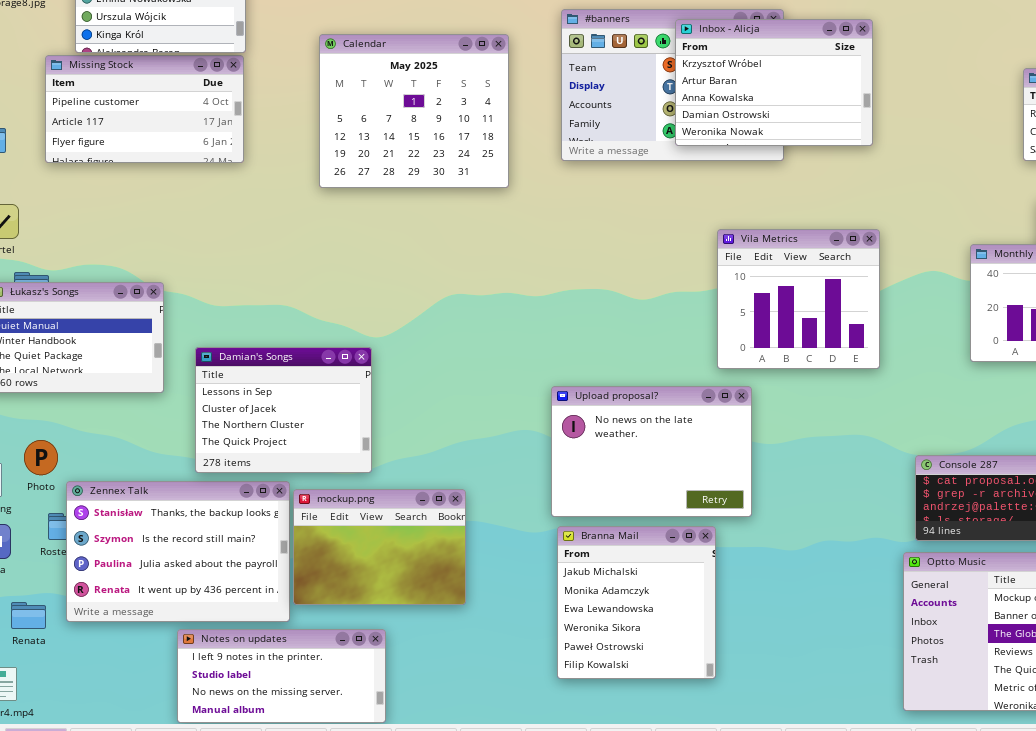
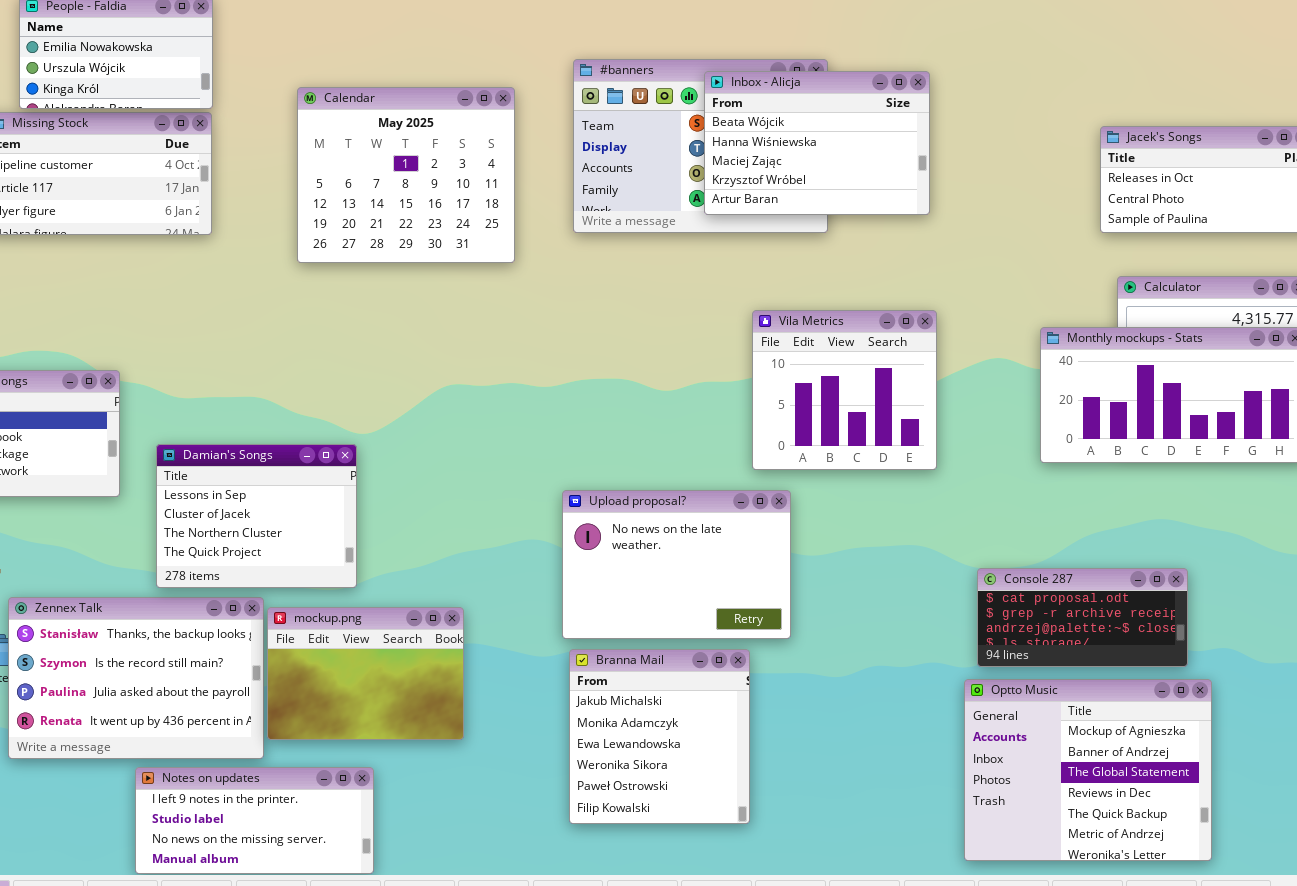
Inbox - Alicja: [675,19,873,146] -> [704,71,930,215], scrolled up 3 rows

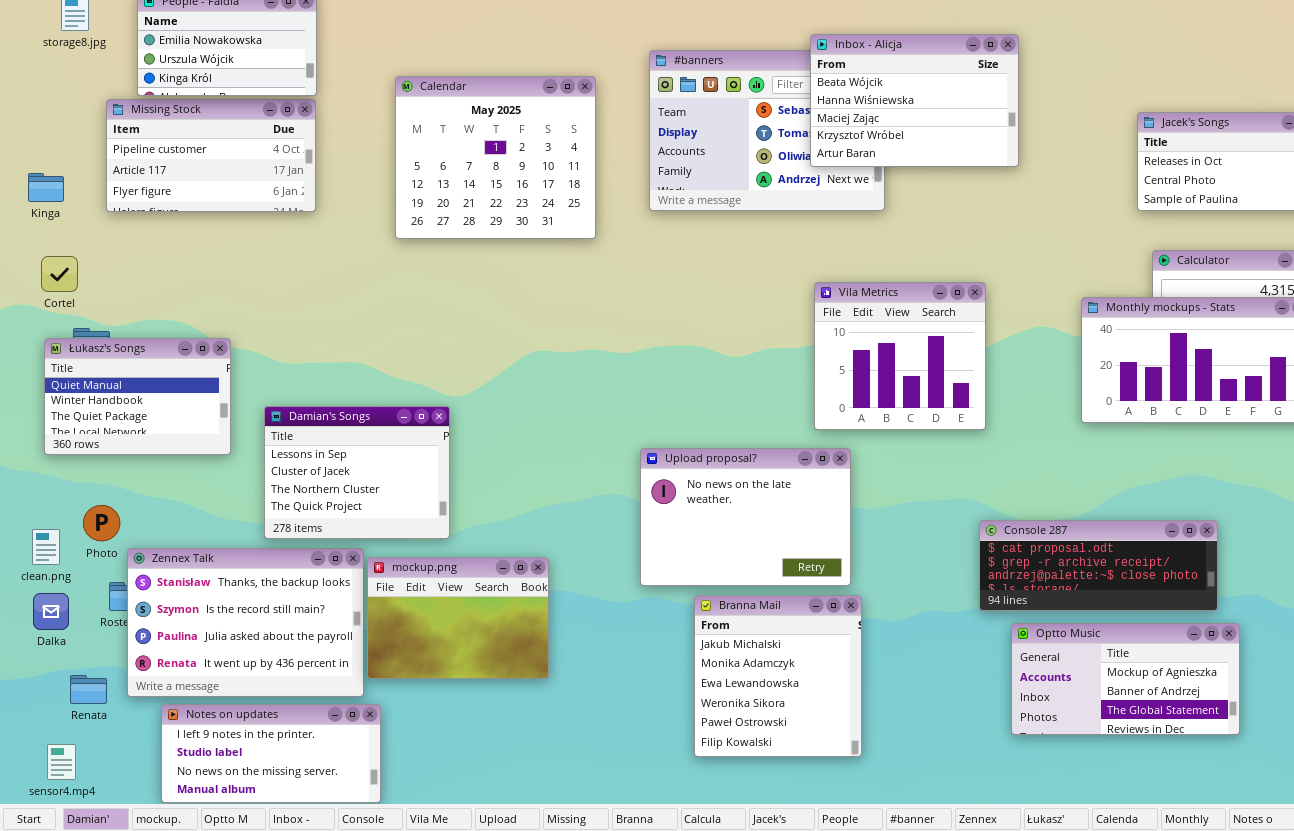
Inbox - Alicja: [704,71,930,215] -> [810,34,1019,167], moved
Console 287: [977,568,1188,667] -> [979,520,1218,611], resized
Branna Mail: [569,649,750,824] -> [694,595,862,757], moved
Optto Music: [964,679,1212,861] -> [1011,623,1240,735], resized
Notes on updates: [135,767,374,874] -> [161,704,381,803], moved

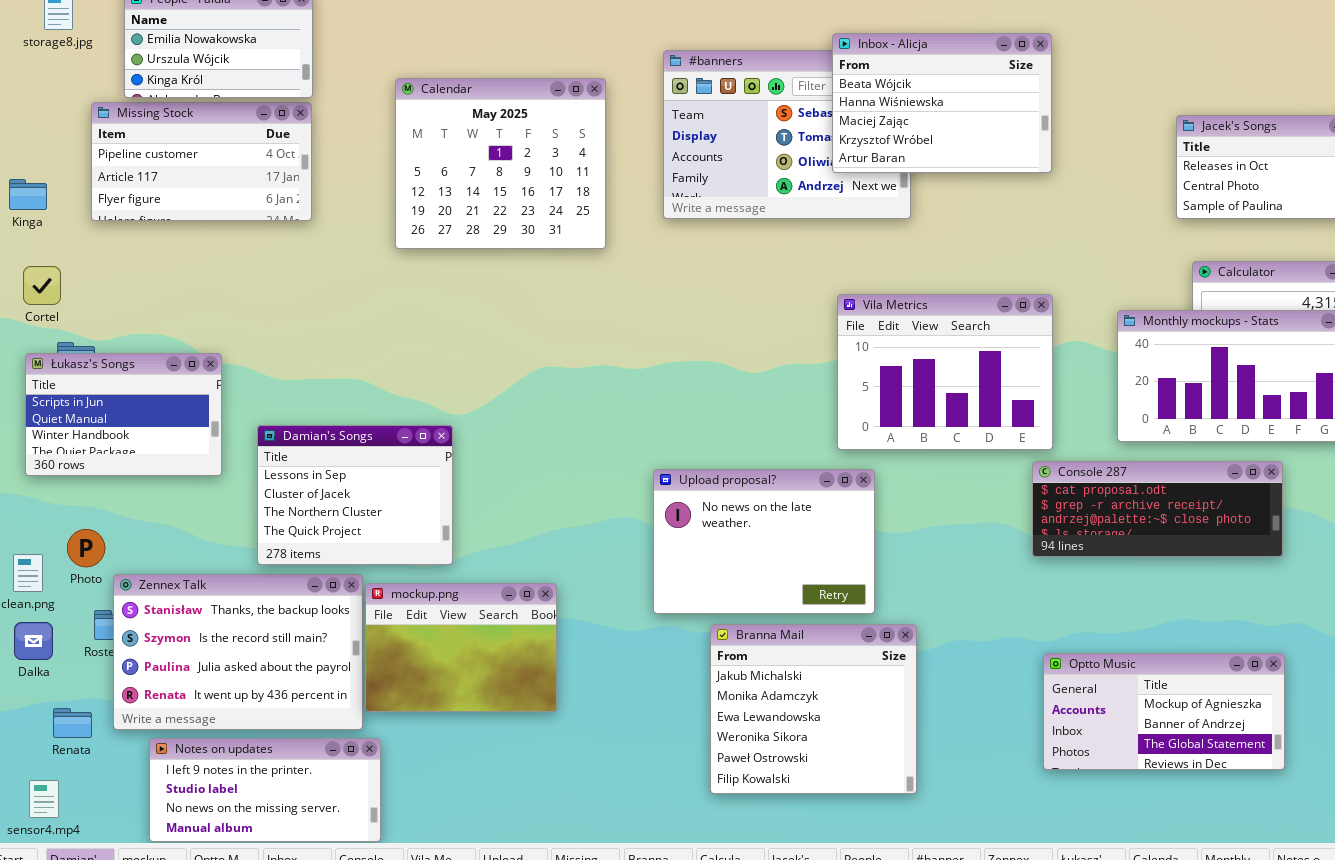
Vila Metrics: [814,282,986,430] -> [837,294,1053,450], resized
Łukasz's Songs: [44,338,231,455] -> [25,353,222,476], scrolled up 1 row
Console 287: [979,520,1218,611] -> [1032,461,1283,557], moved
Branna Mail: [694,595,862,757] -> [710,624,917,794], resized

